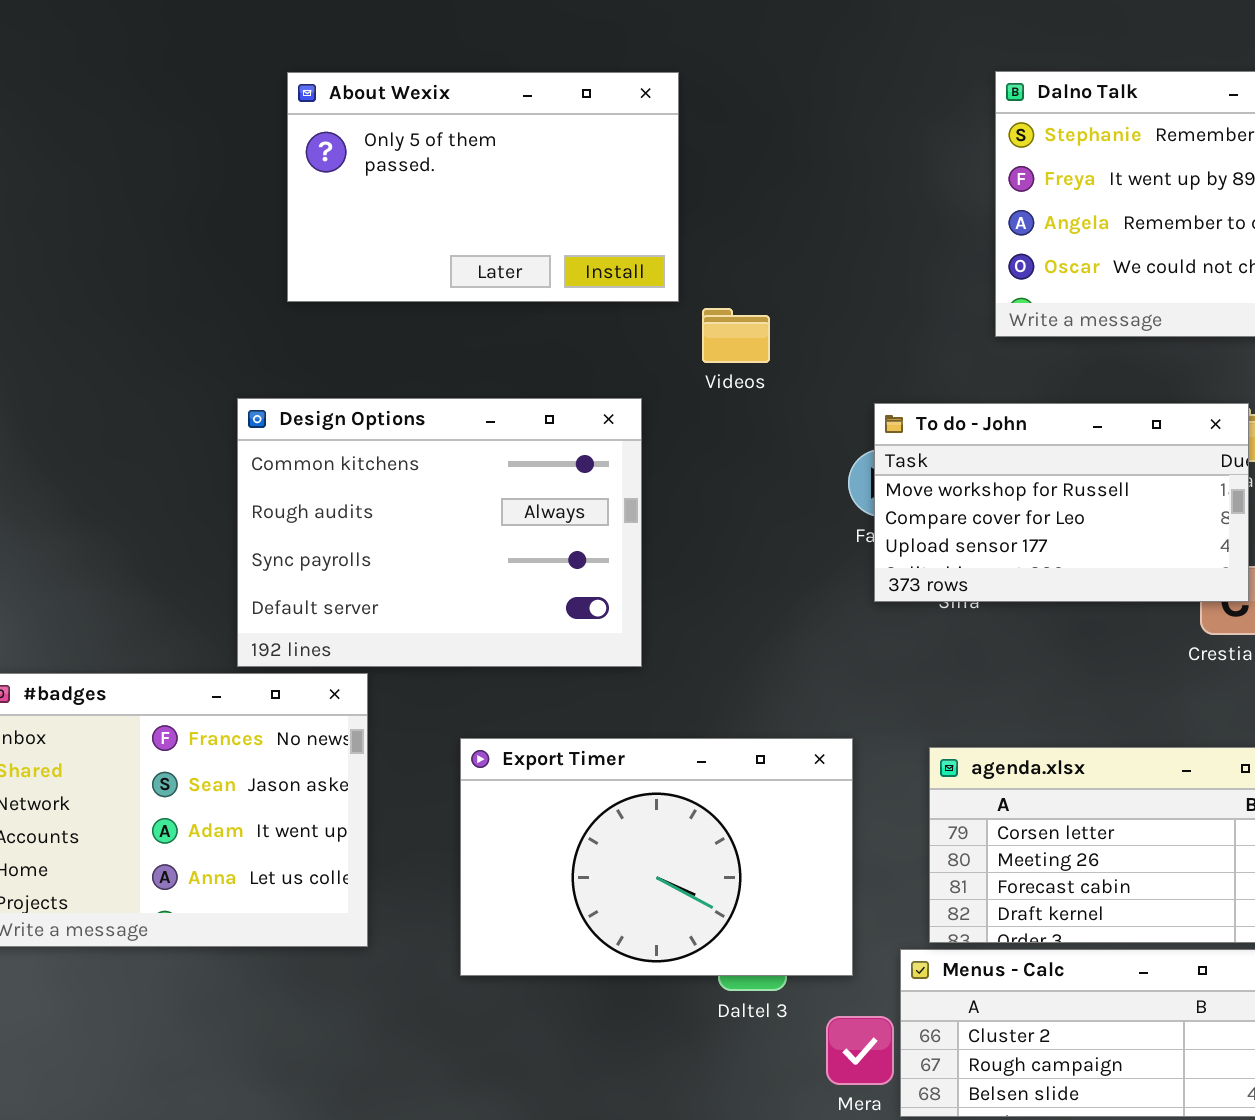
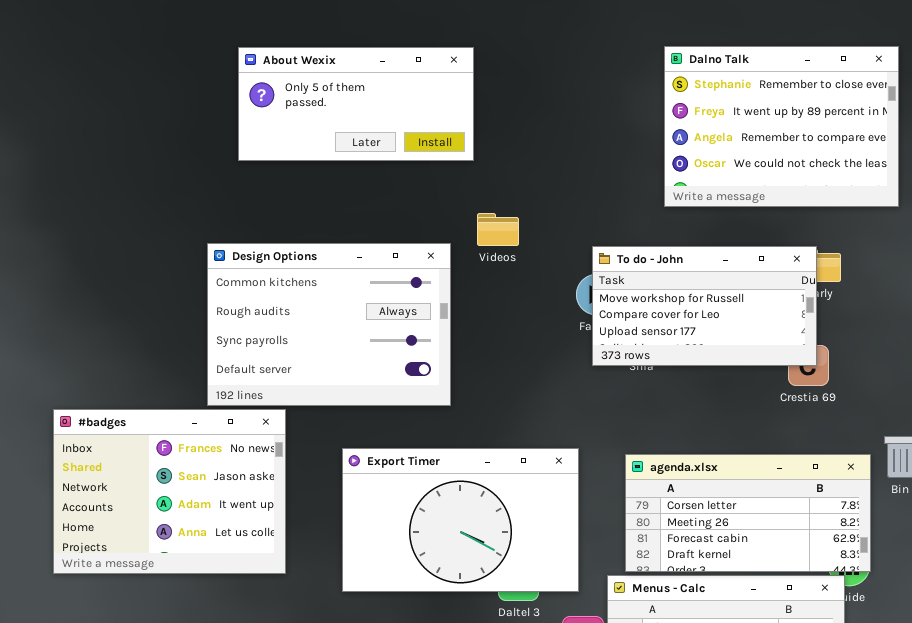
About Wexix: [287,72,679,302] -> [238,47,474,161], resized
Videos: [702,308,770,363] -> [477,213,519,246], moved

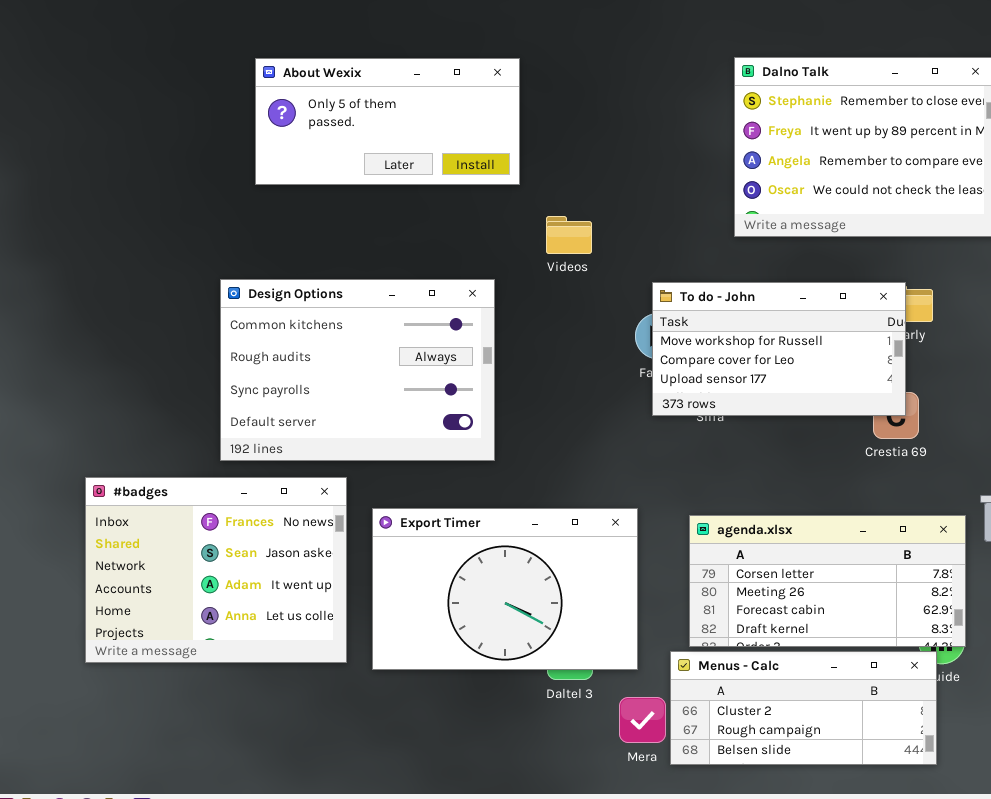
Videos: [477,213,519,246] -> [546,216,592,254], moved
#badges: [53,409,286,574] -> [85,477,347,663], moved

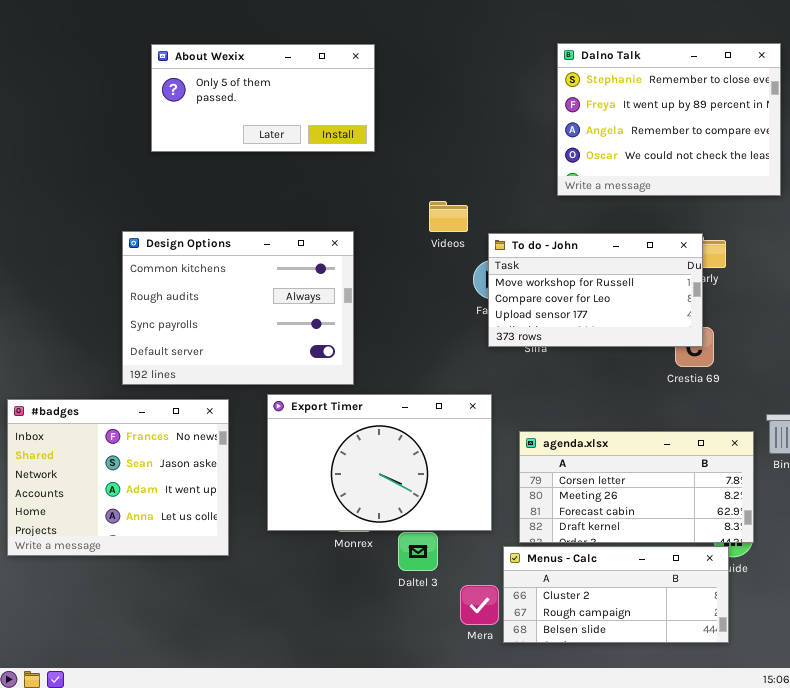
Videos: [546,216,592,254] -> [429,201,468,232], moved
Export Timer: [372,508,638,670] -> [267,394,492,531], moved

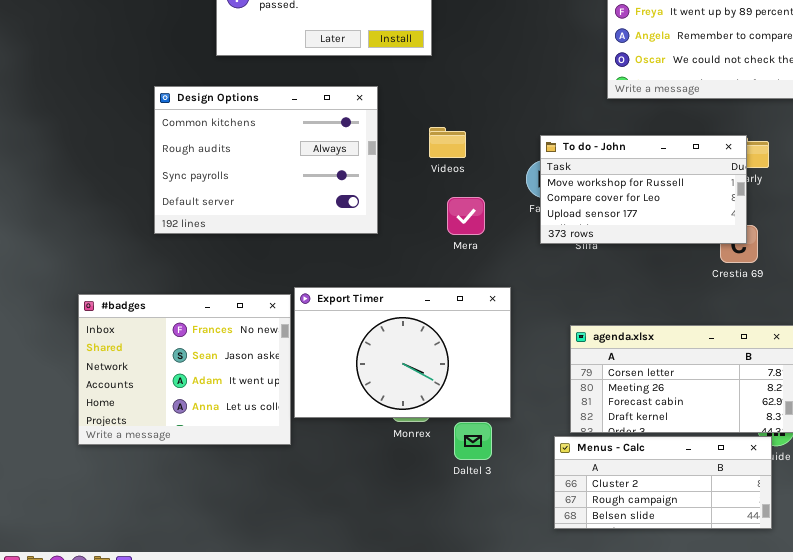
Videos: [429,201,468,232] -> [429,127,466,158], moved
Design Options: [122,231,354,385] -> [154,86,378,234], moved
Export Timer: [267,394,492,531] -> [294,287,511,418], moved
Mera: [460,585,499,625] -> [447,197,485,235], moved

